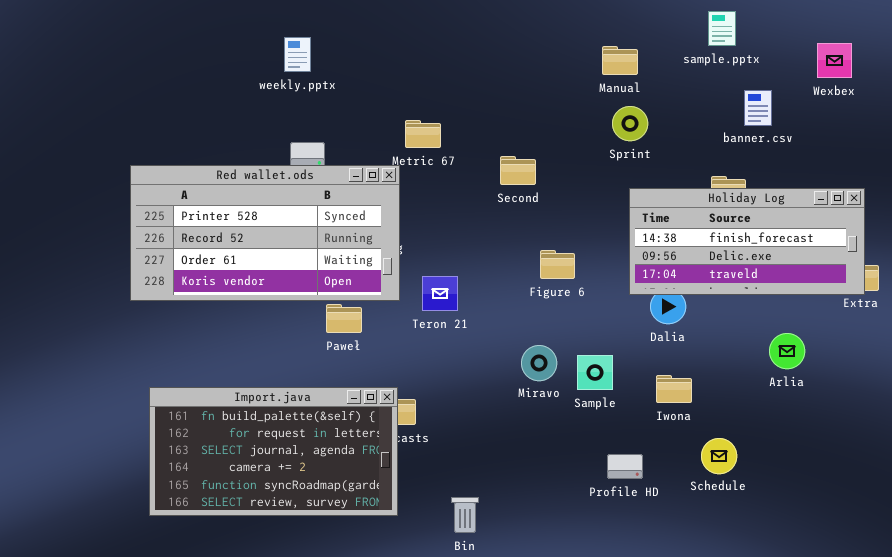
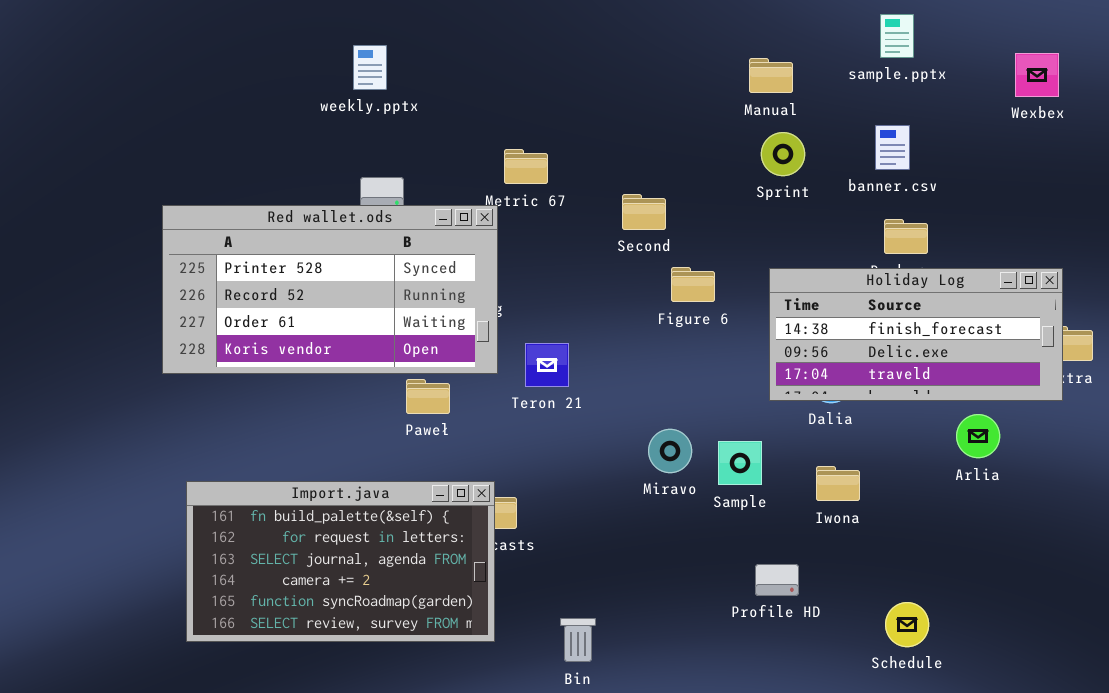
banner.csv: [744,90,772,126] -> [875,125,910,170], moved
Holiday Log: [629,188,865,295] -> [769,268,1063,401], moved
Figure 6: [540,250,575,279] -> [671,267,715,302], moved
Schedule: [701,438,737,474] -> [885,602,929,647], moved

